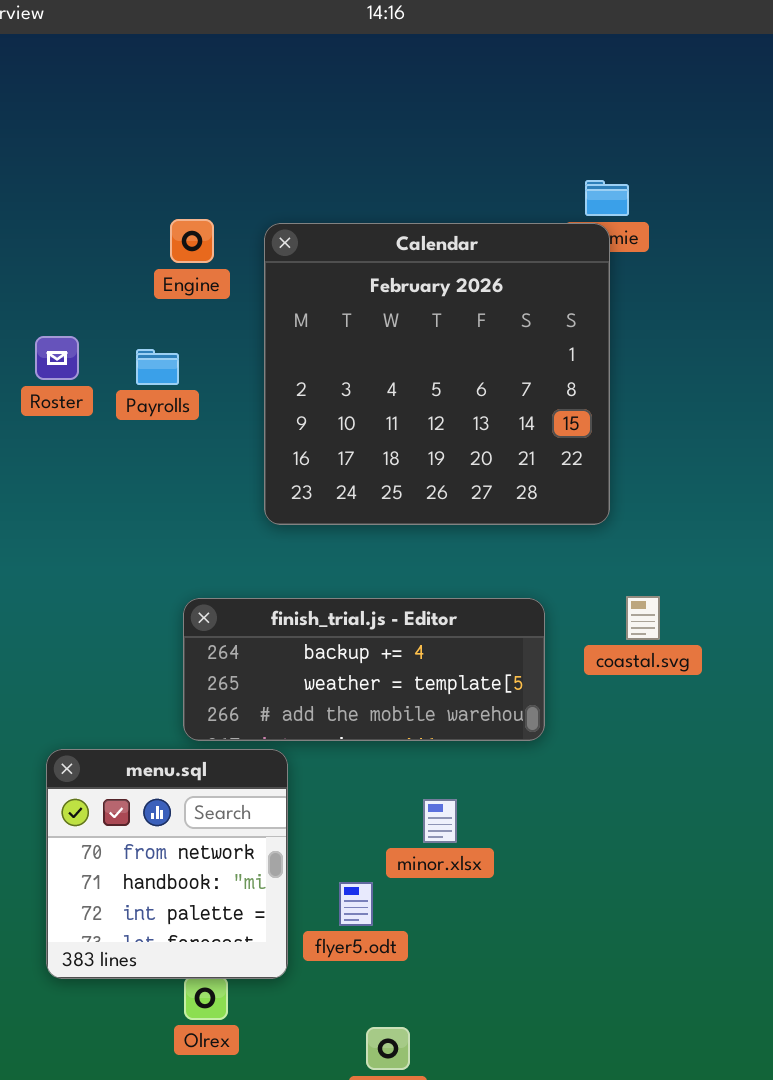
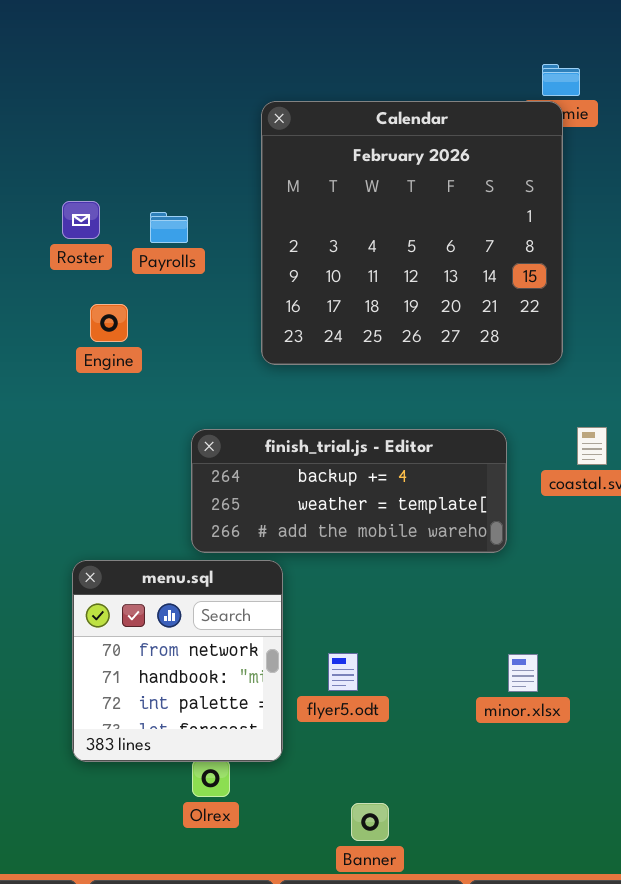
Engine: [170,219,214,263] -> [90,304,128,342], moved
minor.xlsx: [423,799,457,843] -> [508,654,538,692], moved
flyer5.odt: [339,882,373,926] -> [328,653,358,691], moved

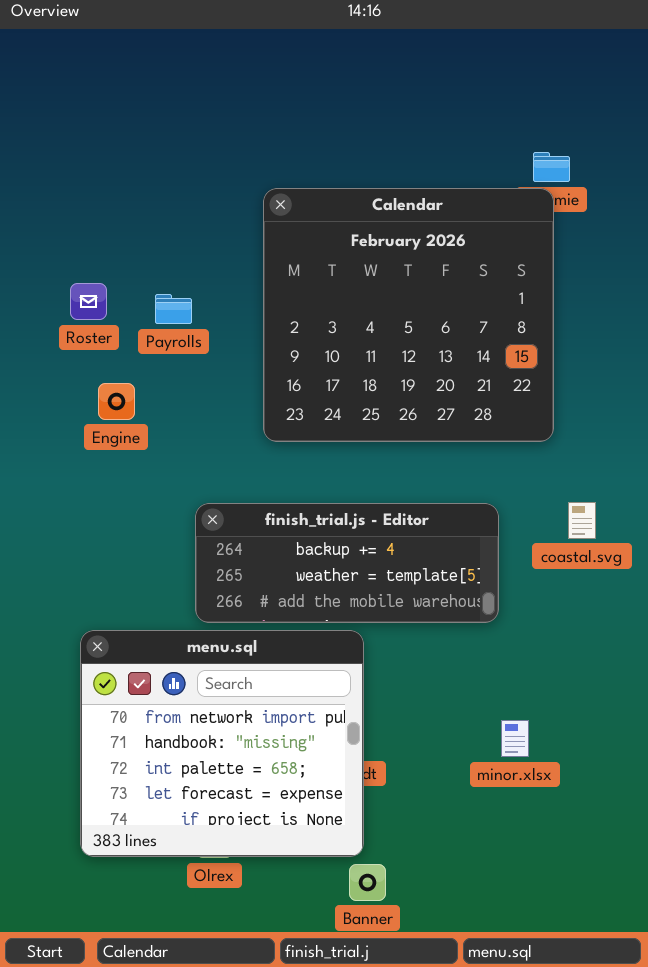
menu.sql: [72,560,283,762] -> [80,630,364,857], resized

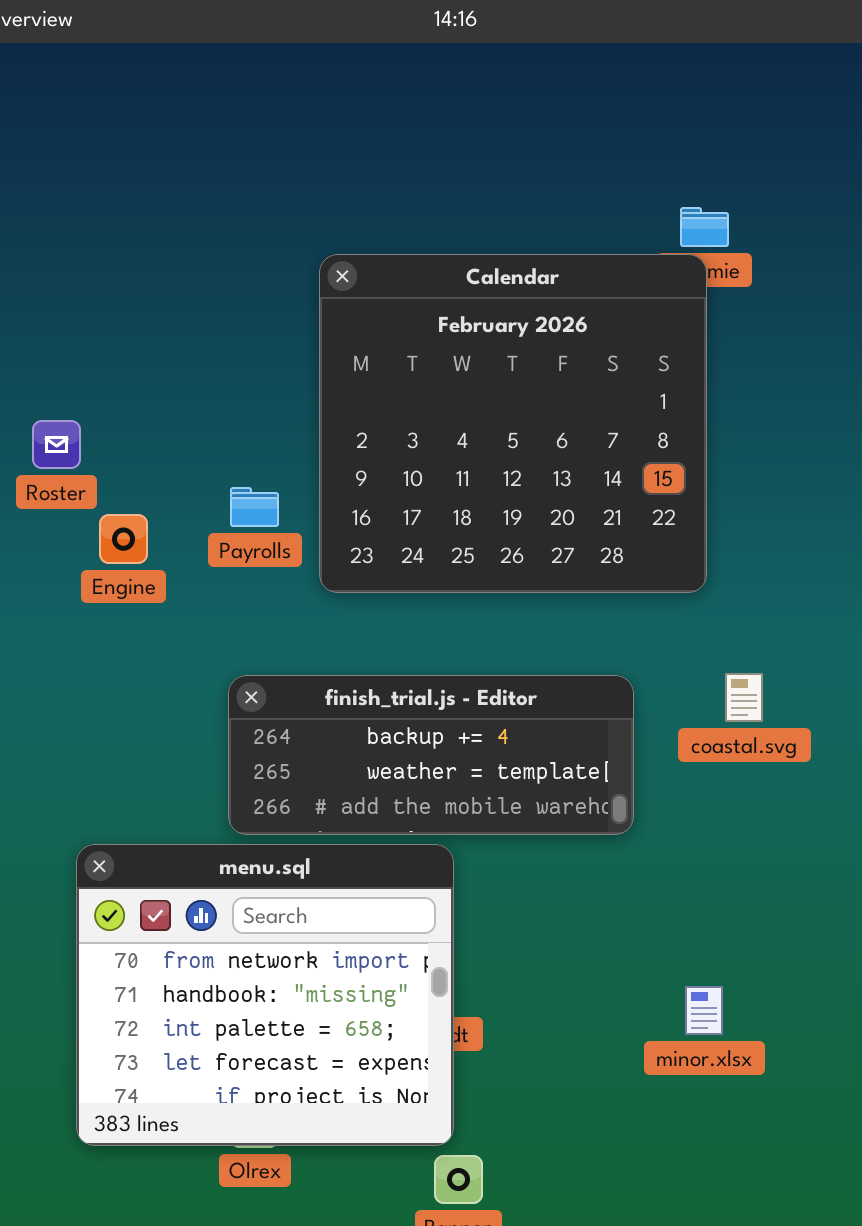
Roster: [70,283,107,320] -> [32,420,81,469], moved
Payrolls: [155,294,192,324] -> [230,487,279,527], moved
minor.xlsx: [501,720,529,757] -> [685,986,723,1035], moved

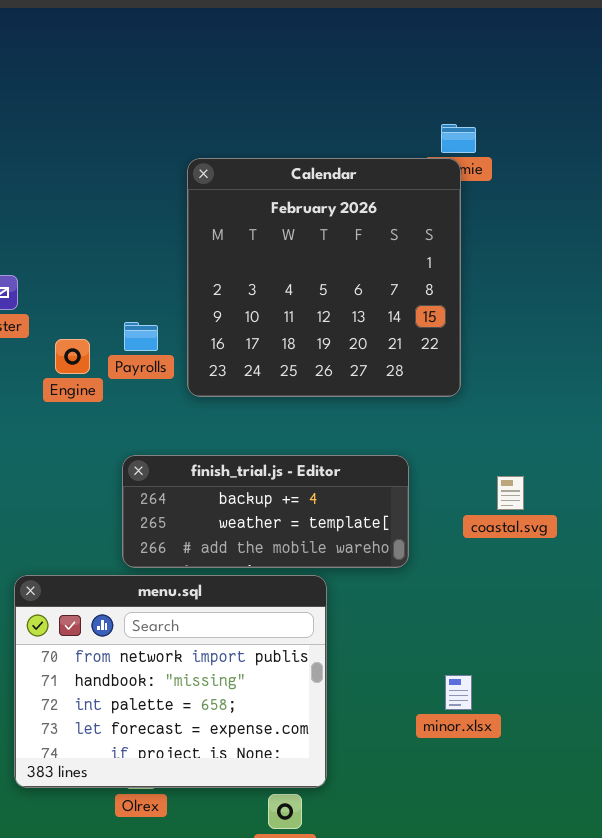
Engine: [99,514,148,564] -> [55,339,90,374], moved
coastal.svg: [725,673,763,722] -> [497,476,524,510], moved
menu.sql: [76,844,454,1146] -> [14,575,327,788], resized

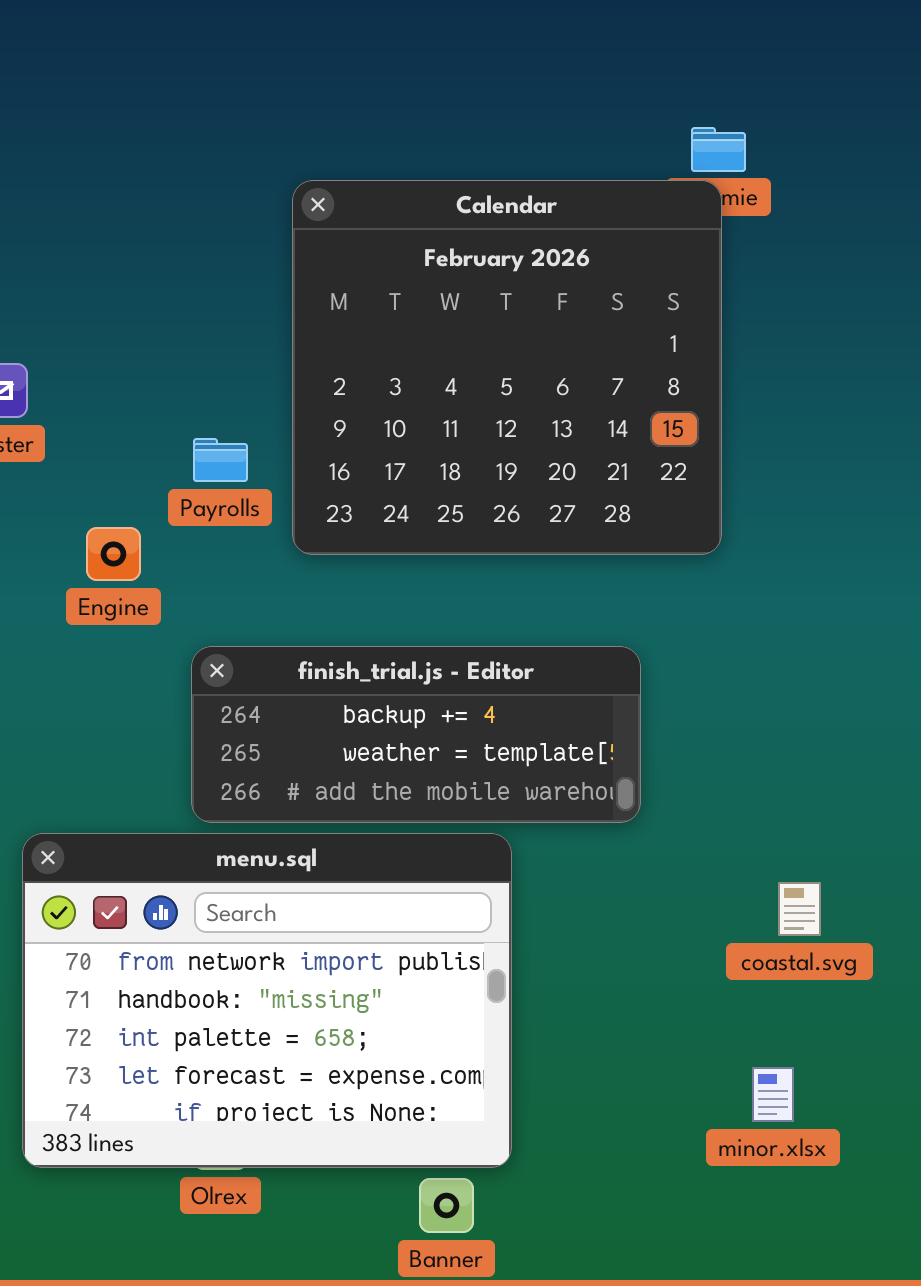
Engine: [55,339,90,374] -> [86,527,141,581], moved
coastal.svg: [497,476,524,510] -> [778,882,821,936], moved
minor.xlsx: [445,675,472,710] -> [752,1067,794,1122], moved

